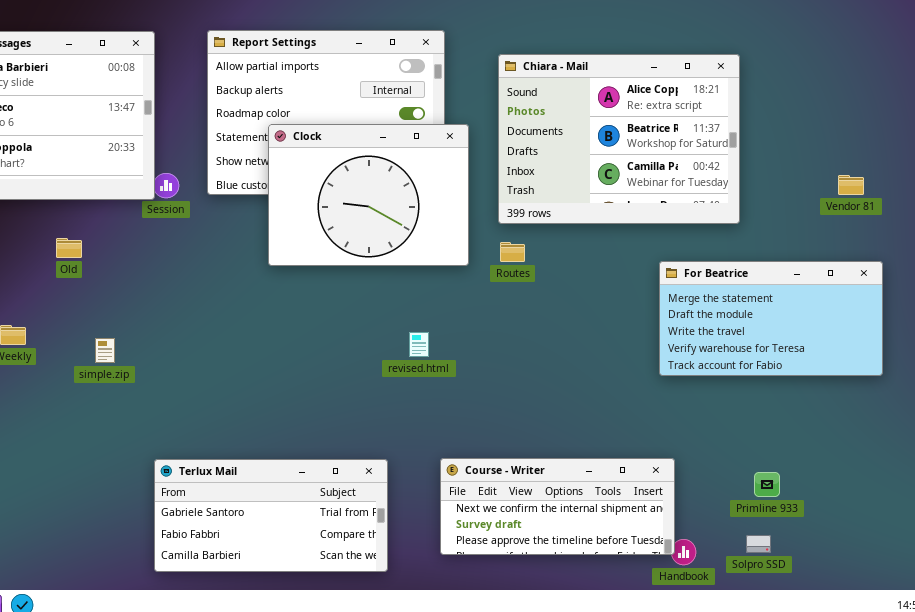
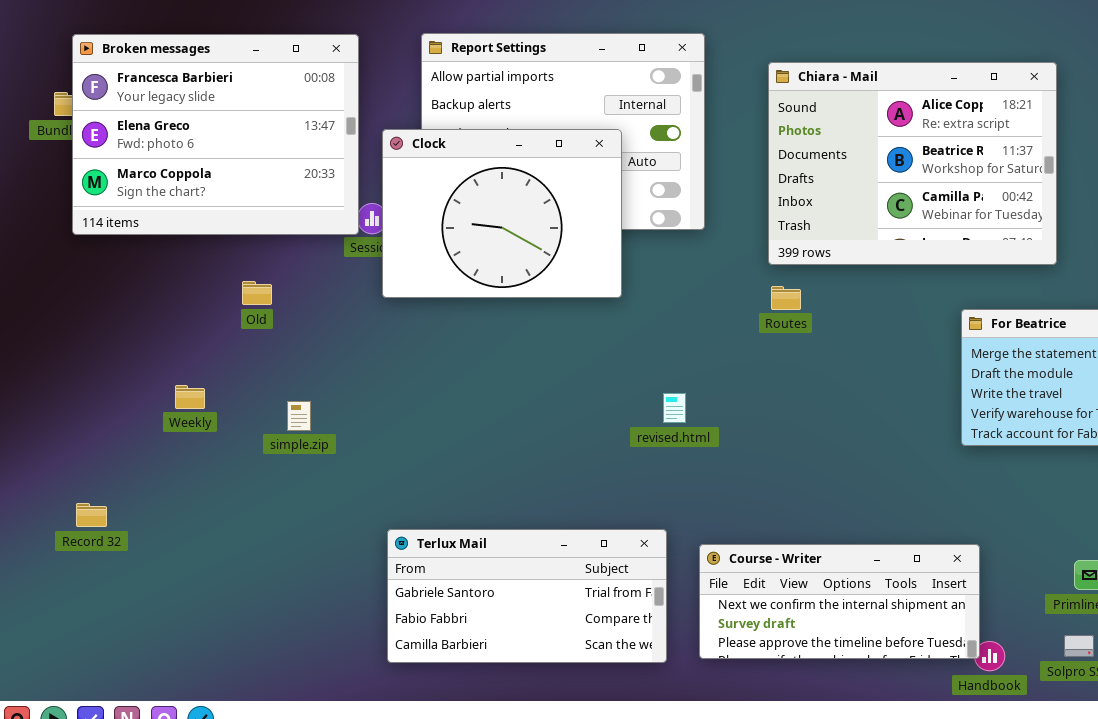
Clock: [268,124,469,266] -> [382,129,622,298], moved
Terlux Mail: [154,459,388,572] -> [387,529,667,663], moved

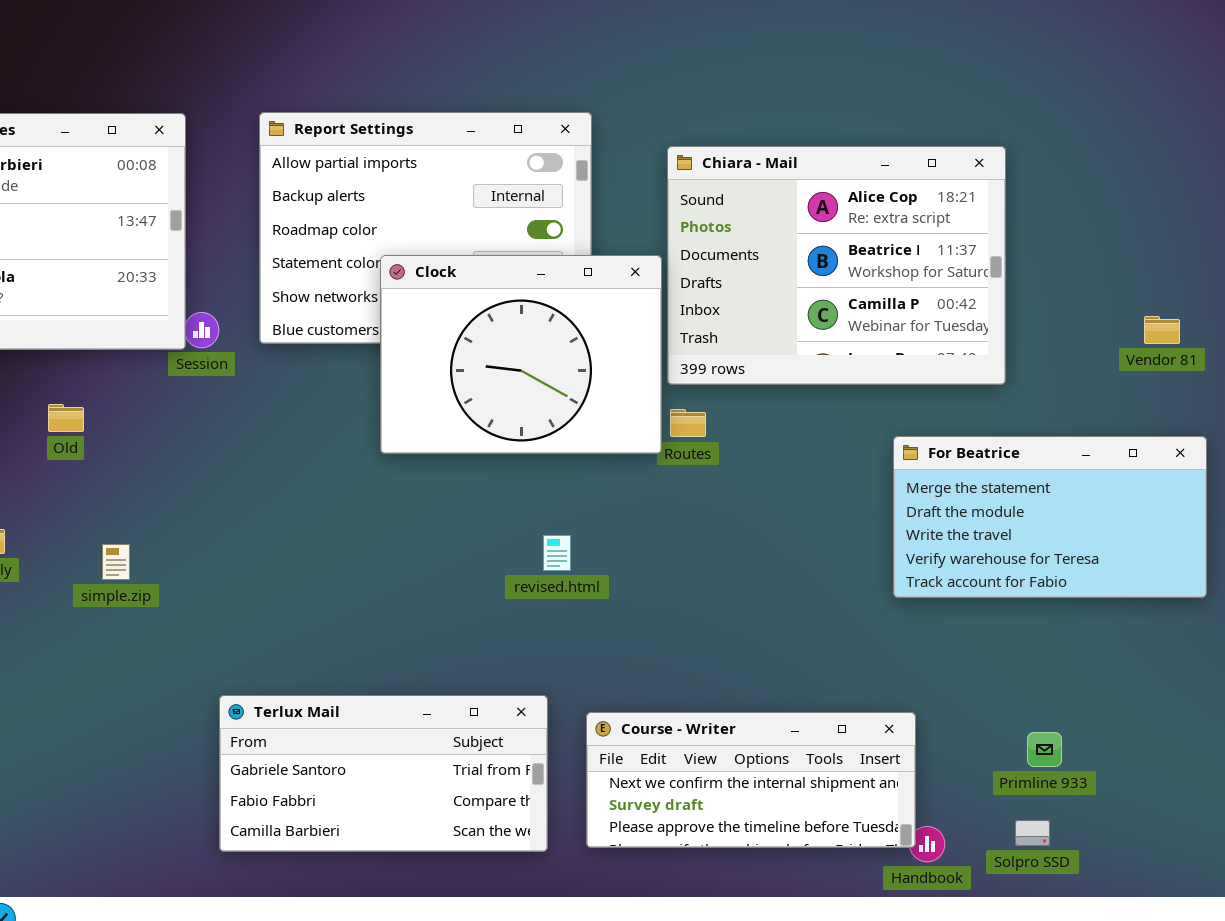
Clock: [382,129,622,298] -> [380,255,662,454], moved

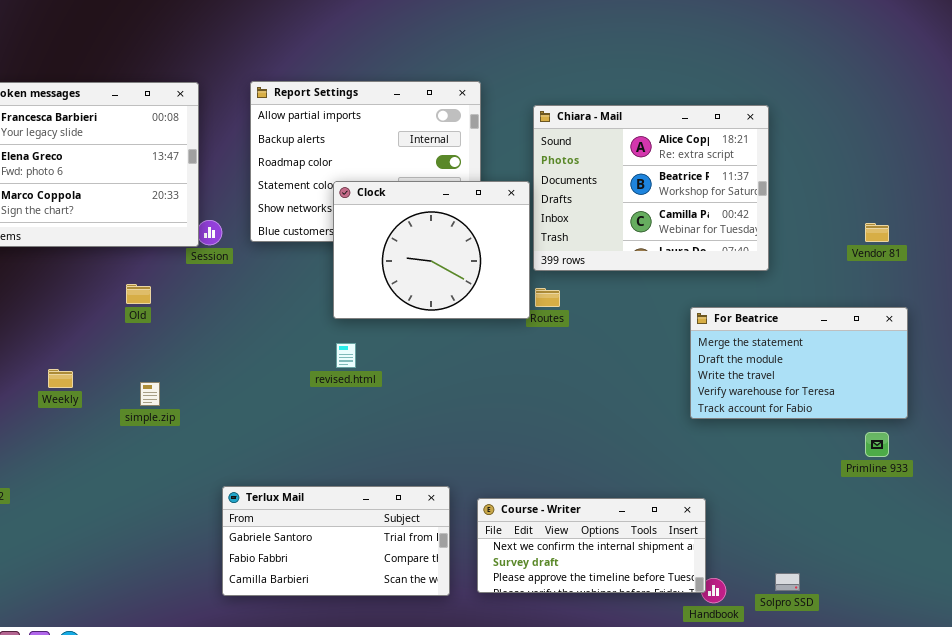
Old: [48,404,84,432] -> [126,284,151,304], moved
revised.html: [543,535,571,571] -> [336,343,356,368], moved
Primline 933: [1027,732,1062,767] -> [865,432,889,457], moved

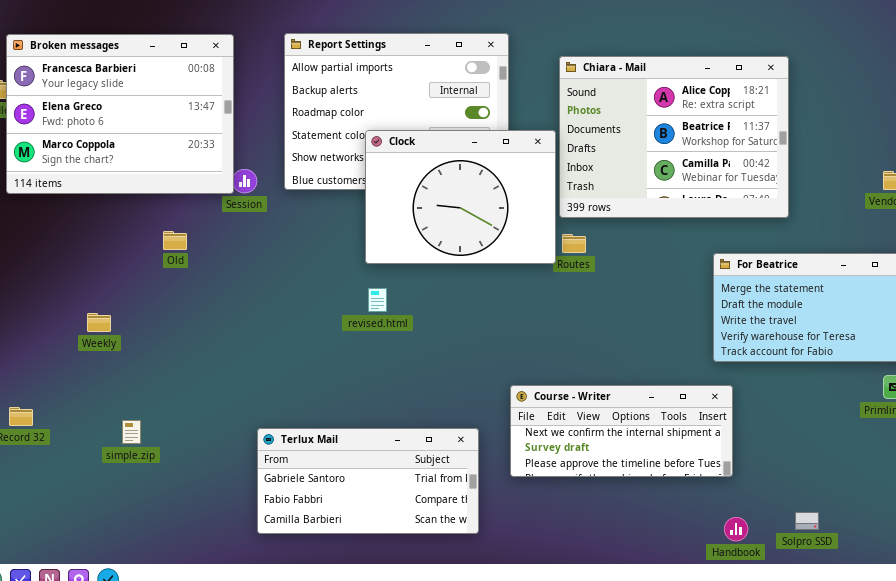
simple.zip: [140,382,160,406] -> [122,420,141,444], moved
Course - Writer: [477,498,706,593] -> [510,385,733,477], moved

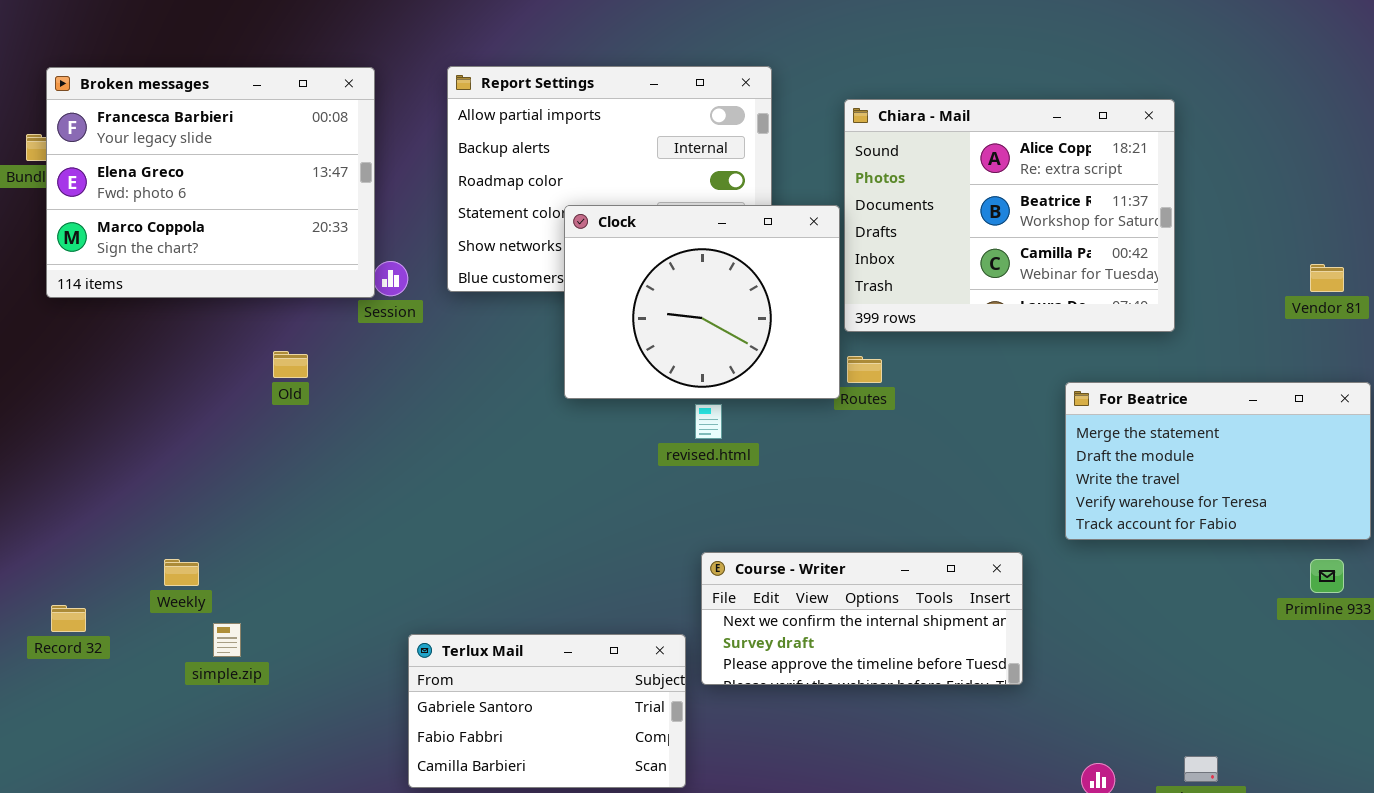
revised.html: [368,288,387,312] -> [695,404,722,439], moved
Weekly: [87,313,111,332] -> [164,559,199,586], moved
Course - Writer: [510,385,733,477] -> [701,552,1023,685], moved
Terlux Mail: [257,428,479,534] -> [408,634,686,788], resized

